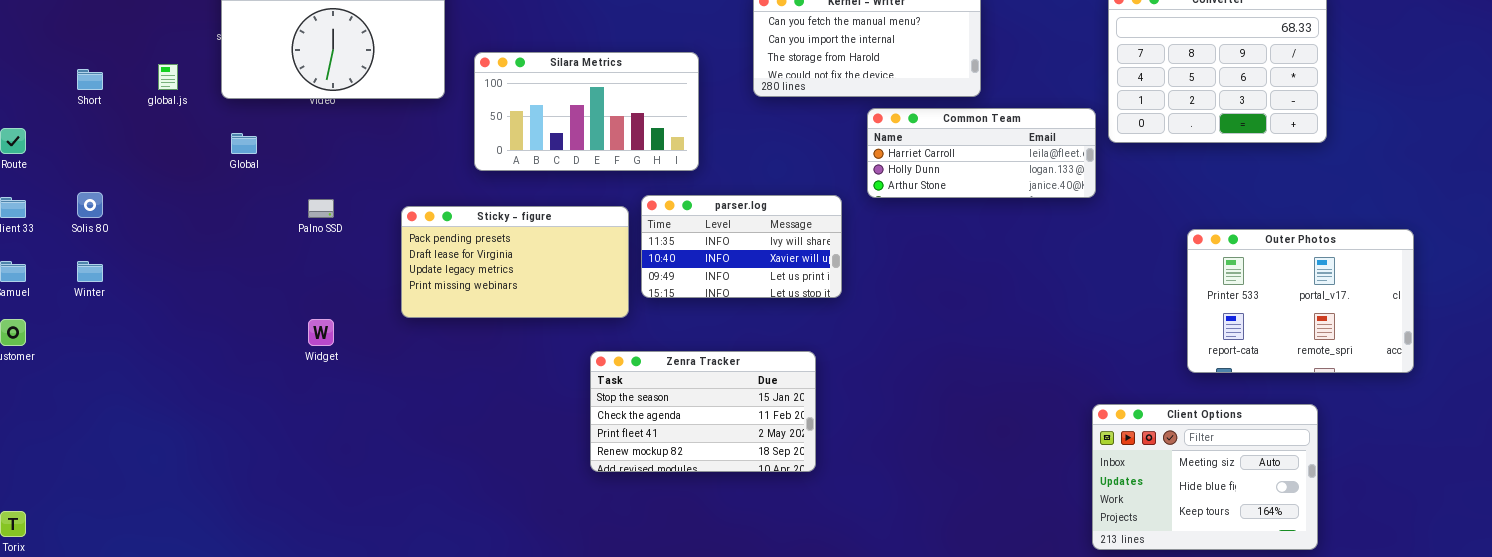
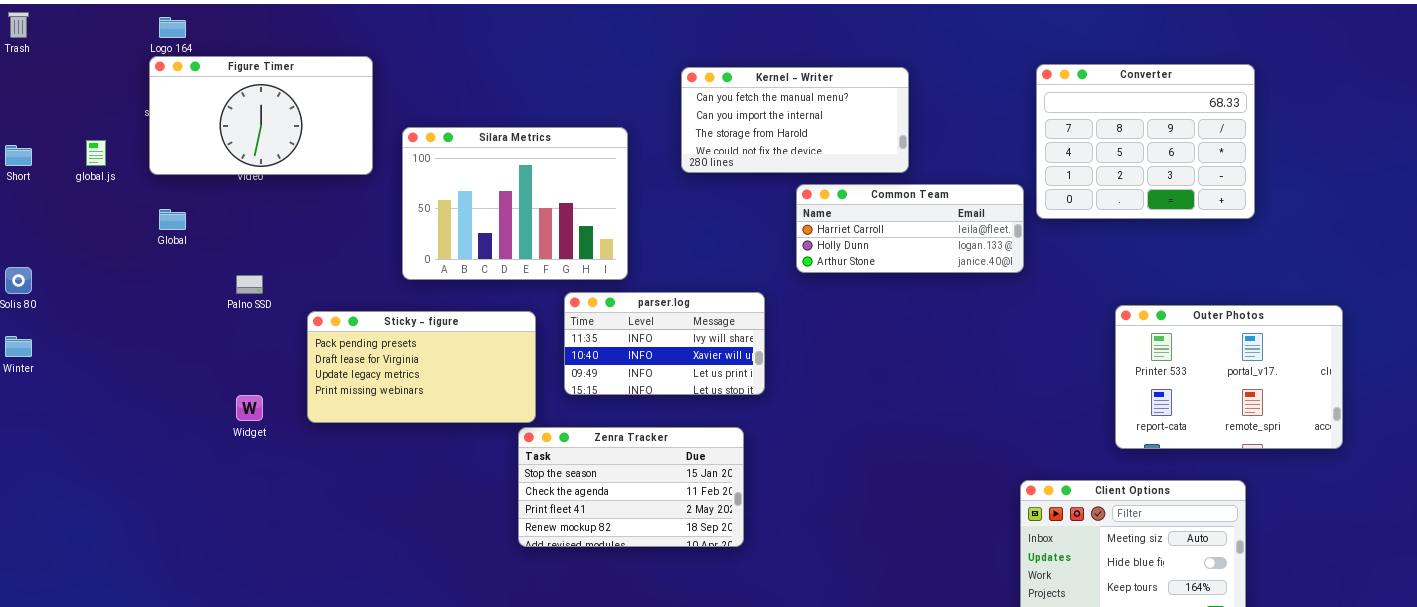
Silara Metrics: [474,52,699,171] -> [402,127,628,280], resized
parser.log: [641,195,842,298] -> [564,292,765,395], moved
Sticky - figure: [401,206,629,318] -> [307,311,536,423], moved

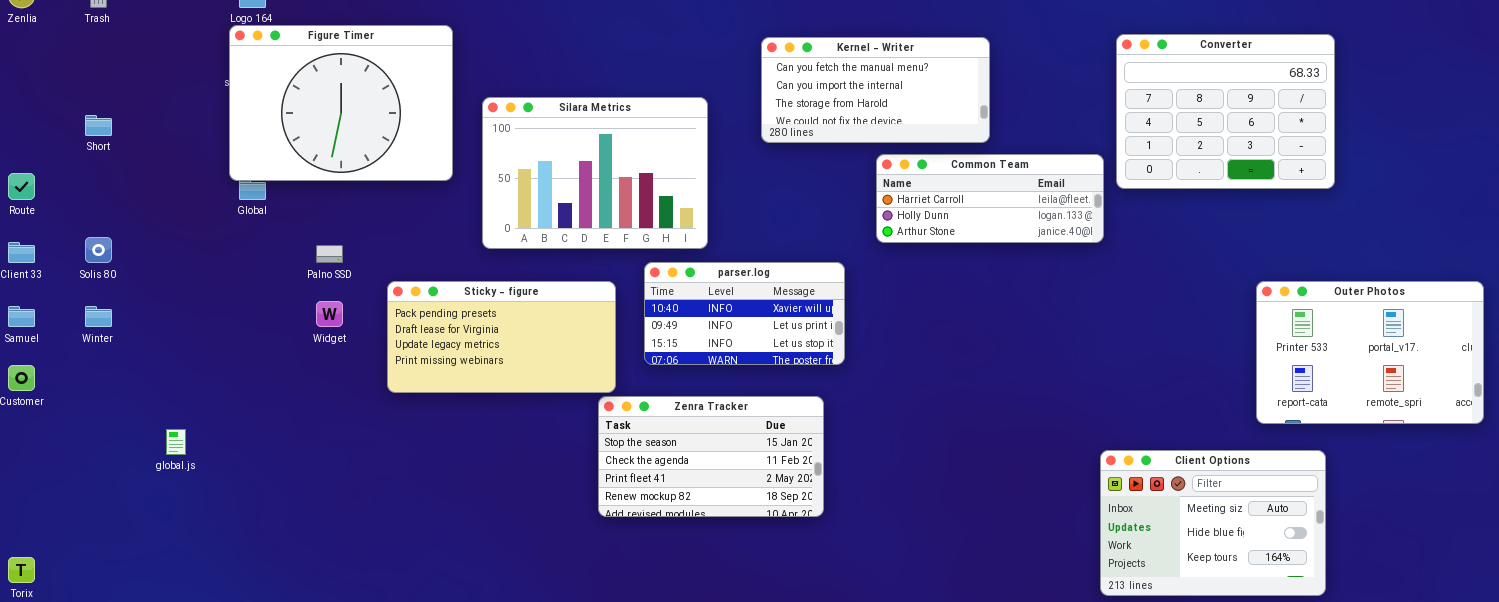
Figure Timer: [149,56,373,175] -> [229,25,453,181], resized
global.js: [86,140,106,166] -> [166,429,186,455], moved
parser.log: [564,292,765,395] -> [644,262,845,365], scrolled down 1 row
Outer Photos: [1115,305,1343,449] -> [1256,281,1484,424], moved
Widget: [236,395,263,421] -> [316,301,343,327], moved

